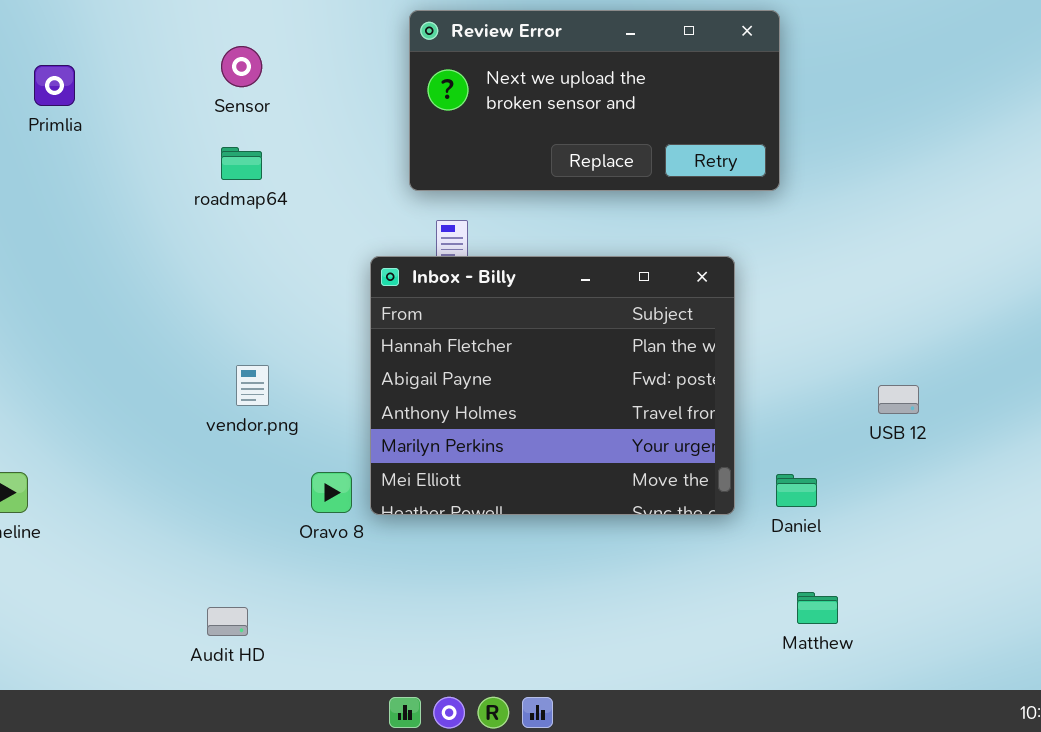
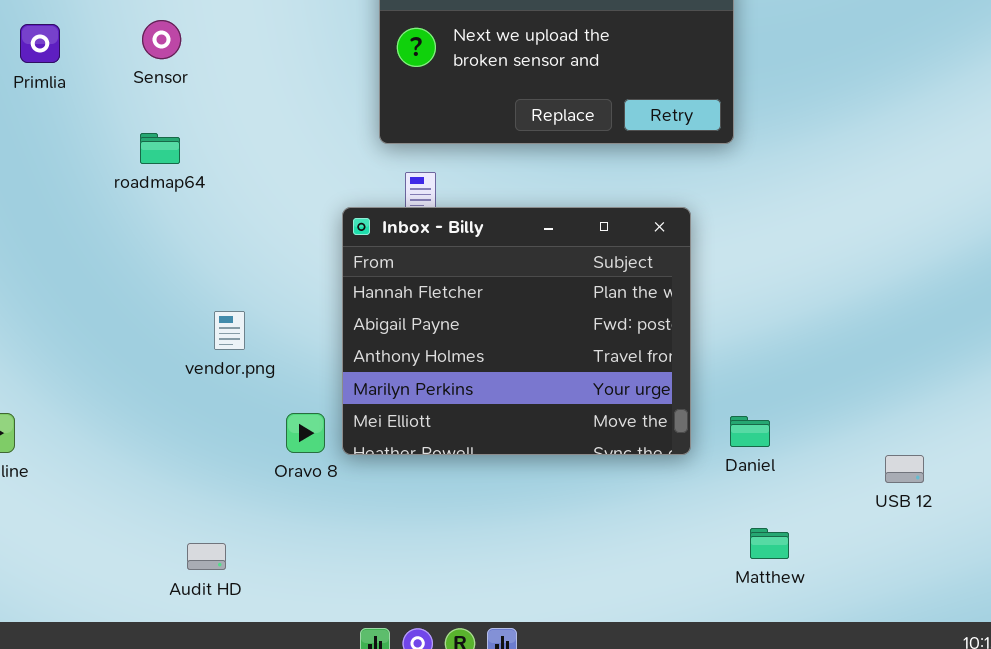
Sensor: [221,46,262,87] -> [142,20,181,59], moved
roadmap64: [221,147,262,180] -> [140,133,180,164], moved
USB 12: [878,385,919,414] -> [885,455,924,483], moved

